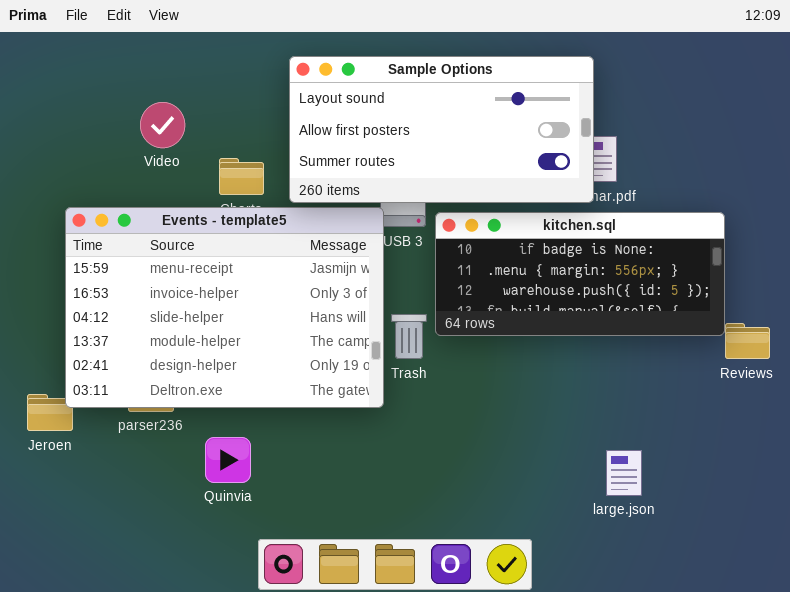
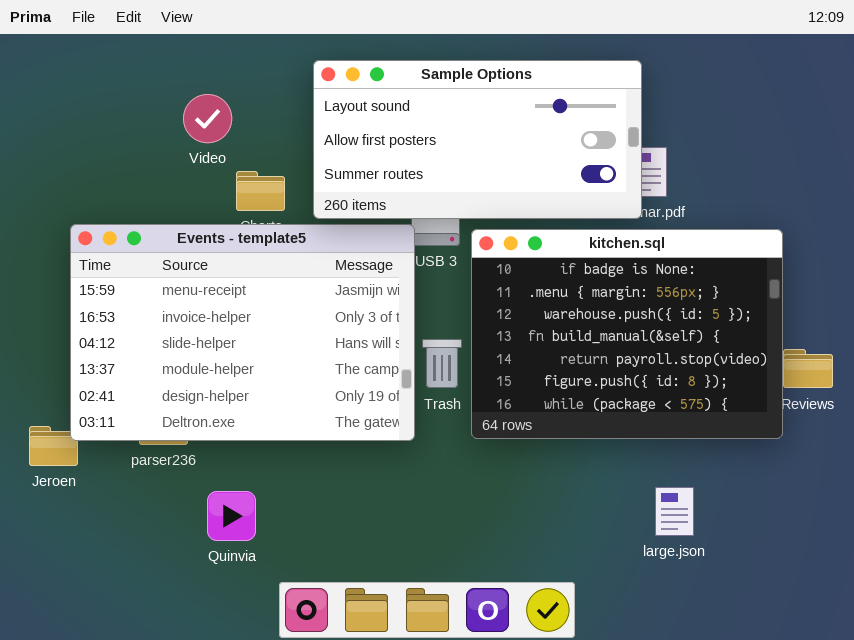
Video: [140,102,185,148] -> [183,94,232,143], moved
kitchen.sql: [435,212,725,336] -> [471,229,783,439], resized
Quinvia: [205,437,251,483] -> [207,491,256,541], moved

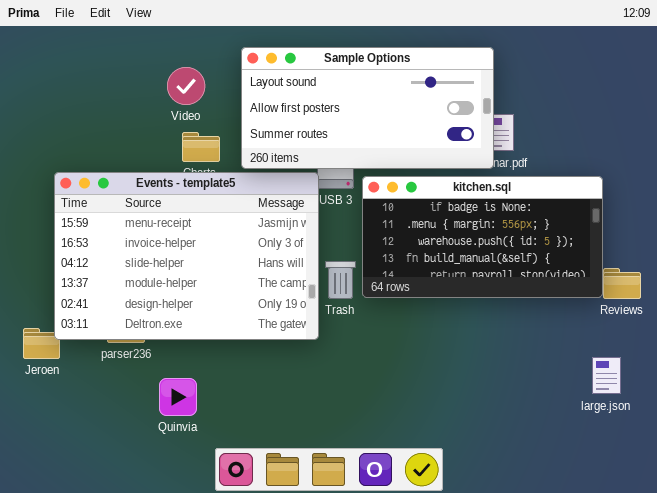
Video: [183,94,232,143] -> [167,67,205,105], moved
kitchen.sql: [471,229,783,439] -> [362,176,603,298], resized
large.json: [655,487,694,536] -> [592,357,621,394], moved

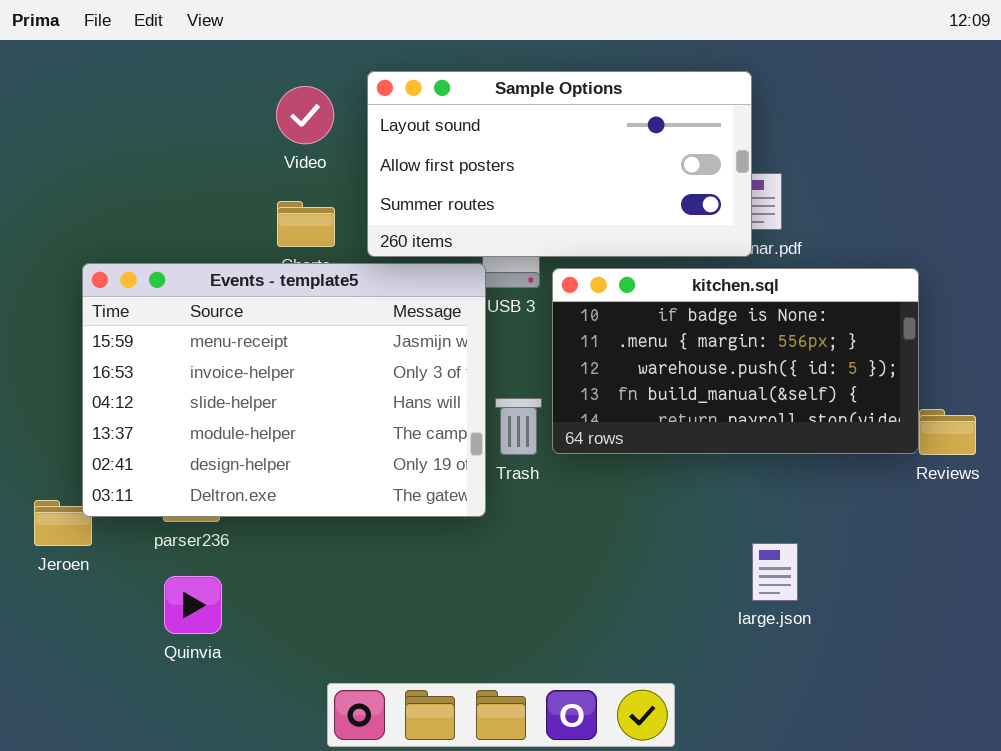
Video: [167,67,205,105] -> [276,86,334,144], moved
large.json: [592,357,621,394] -> [752,543,798,601], moved
Quinvia: [159,378,197,416] -> [164,576,222,634], moved

